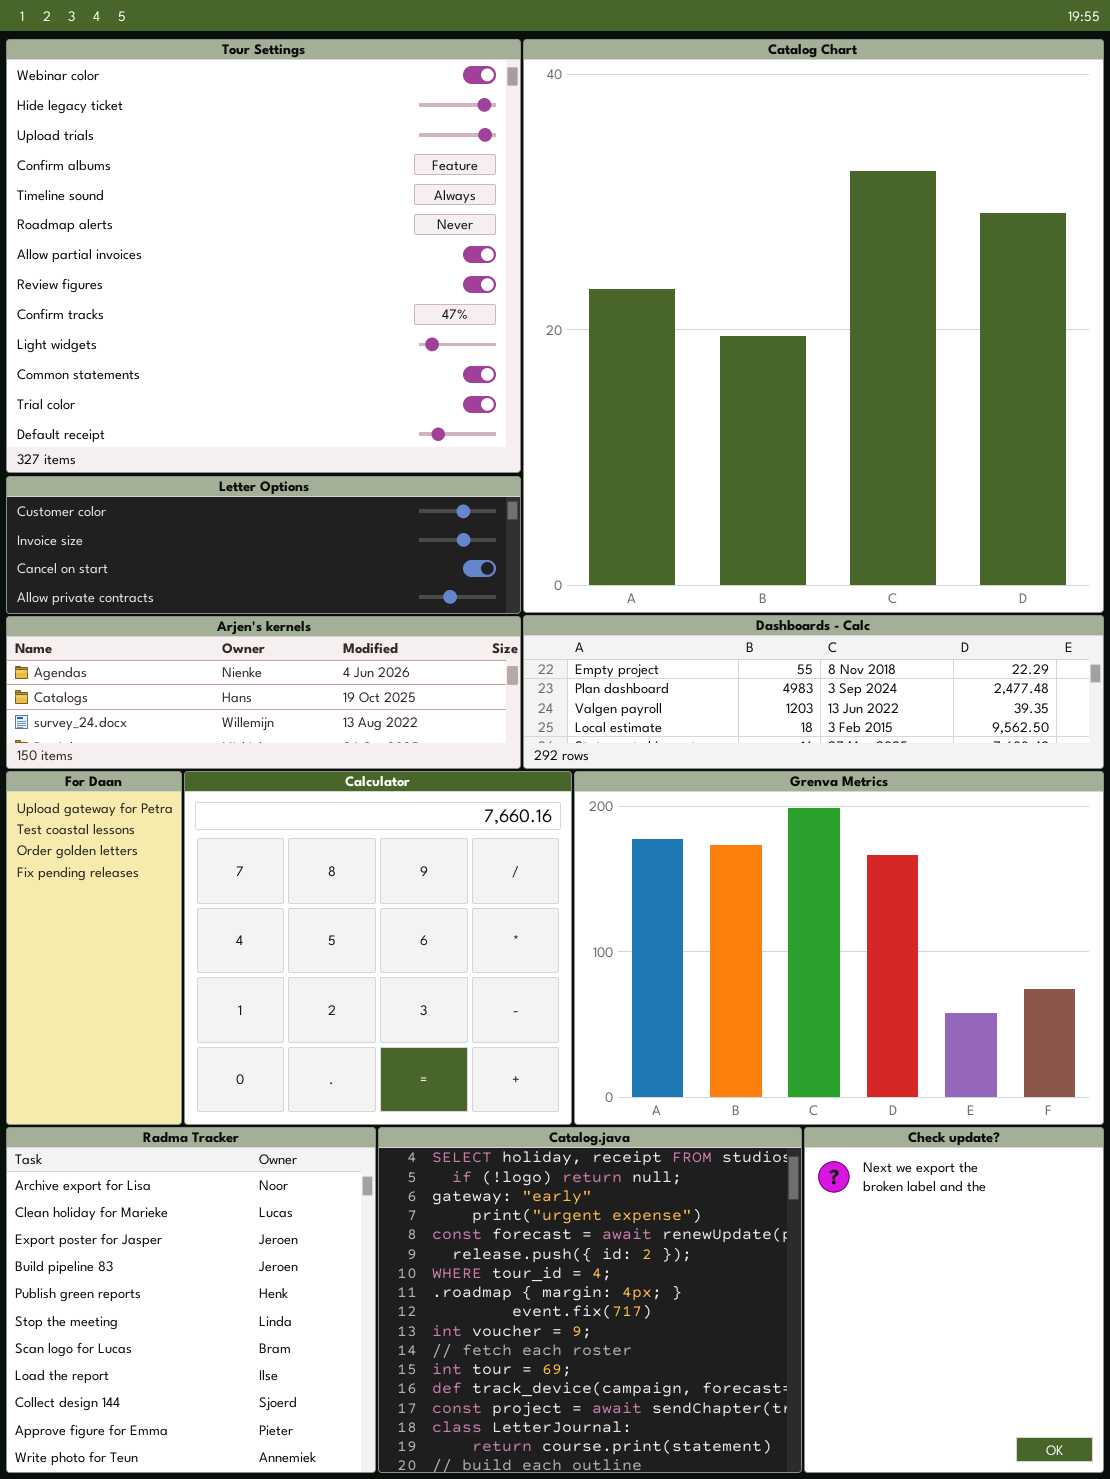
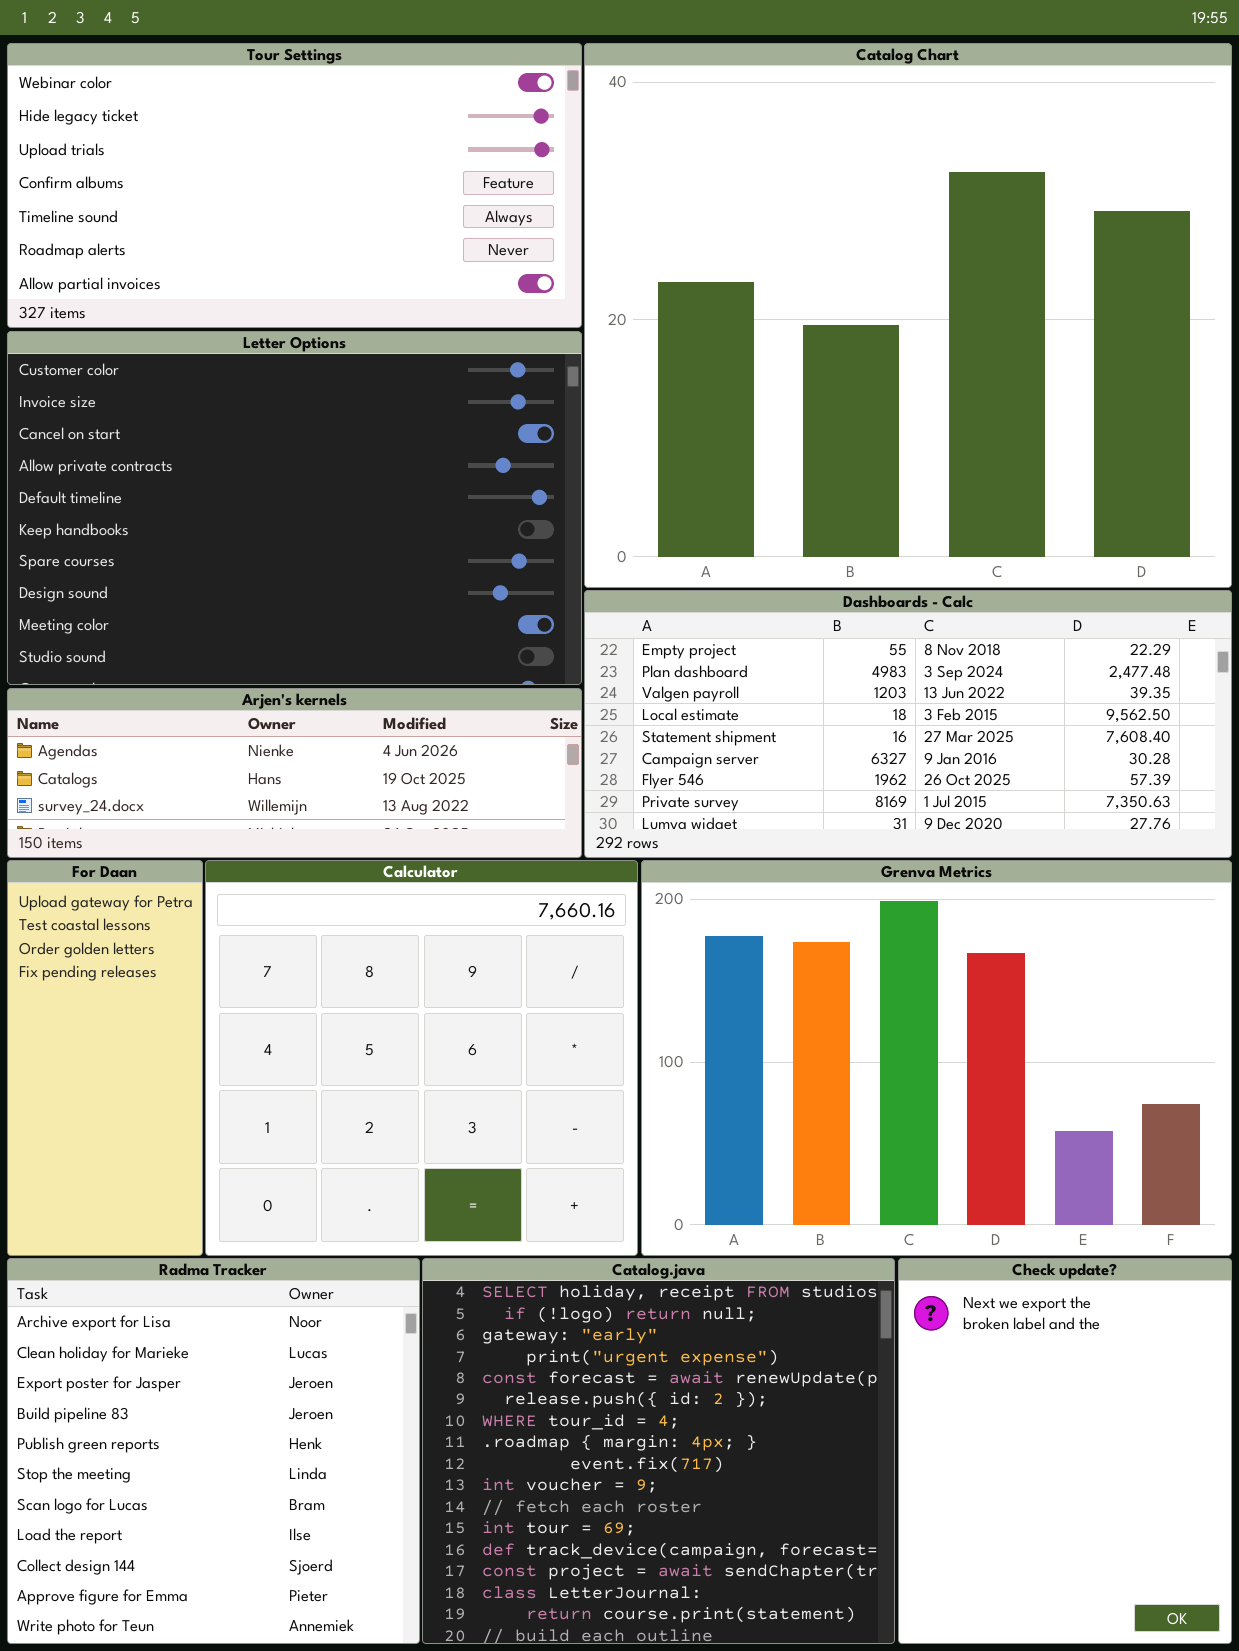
Tour Settings: [6,39,521,473] -> [7,43,582,328], resized
Catalog Chart: [523,39,1104,613] -> [584,43,1232,588], resized
Letter Options: [6,476,521,614] -> [7,331,582,685], resized
Dashboards - Calc: [523,615,1104,769] -> [584,590,1232,858], resized

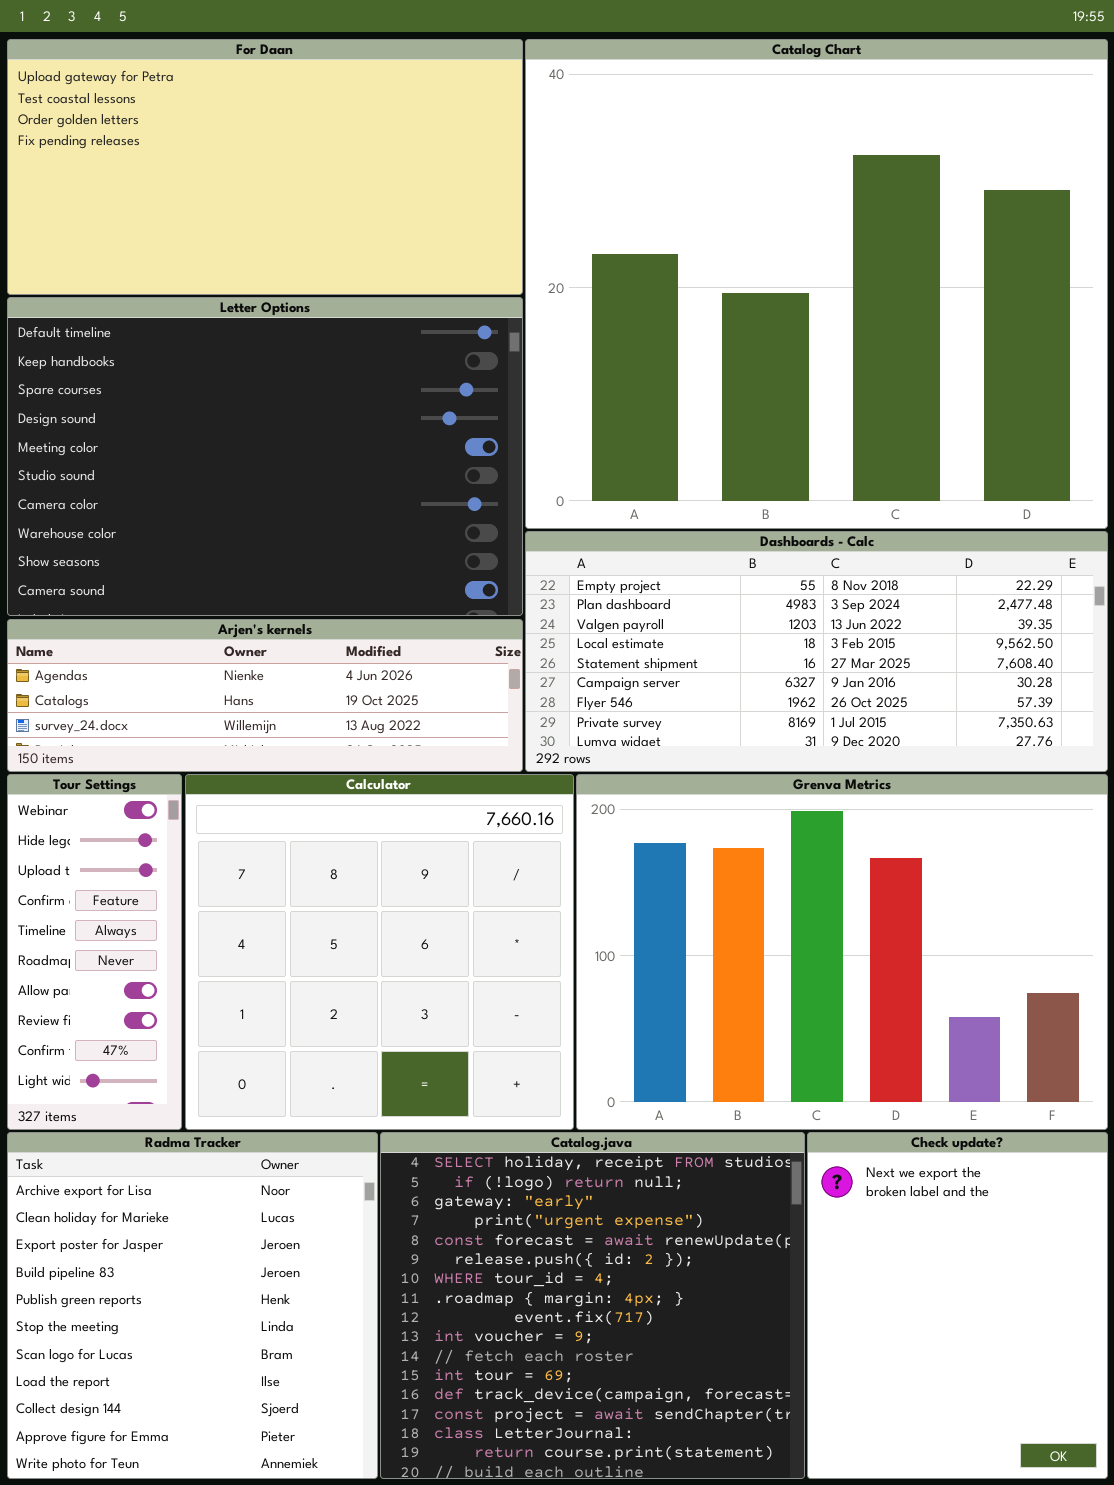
Tour Settings: [7,43,582,328] -> [7,774,182,1130], moved, resized
Letter Options: [7,331,582,685] -> [7,297,523,616], scrolled down 4 rows
For Daan: [7,860,203,1256] -> [7,39,523,295], moved, resized

